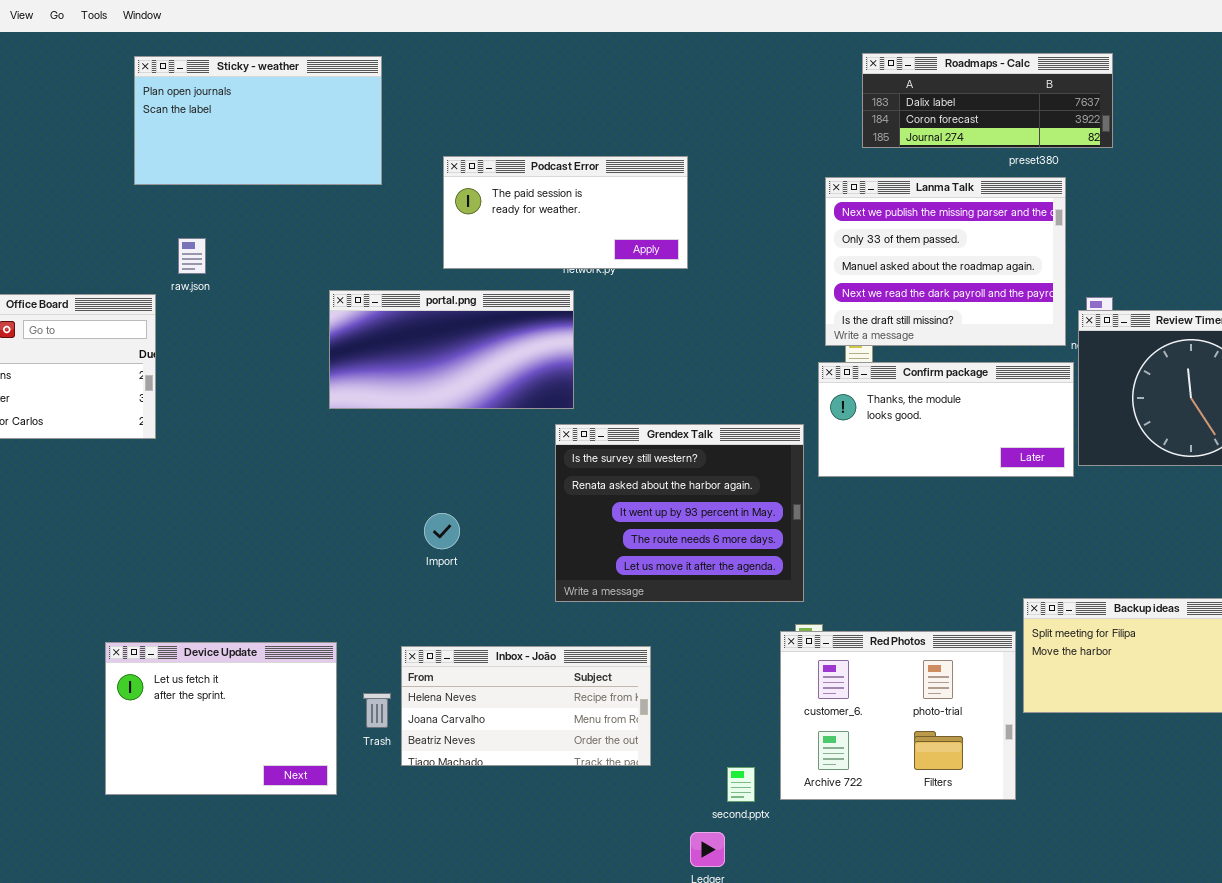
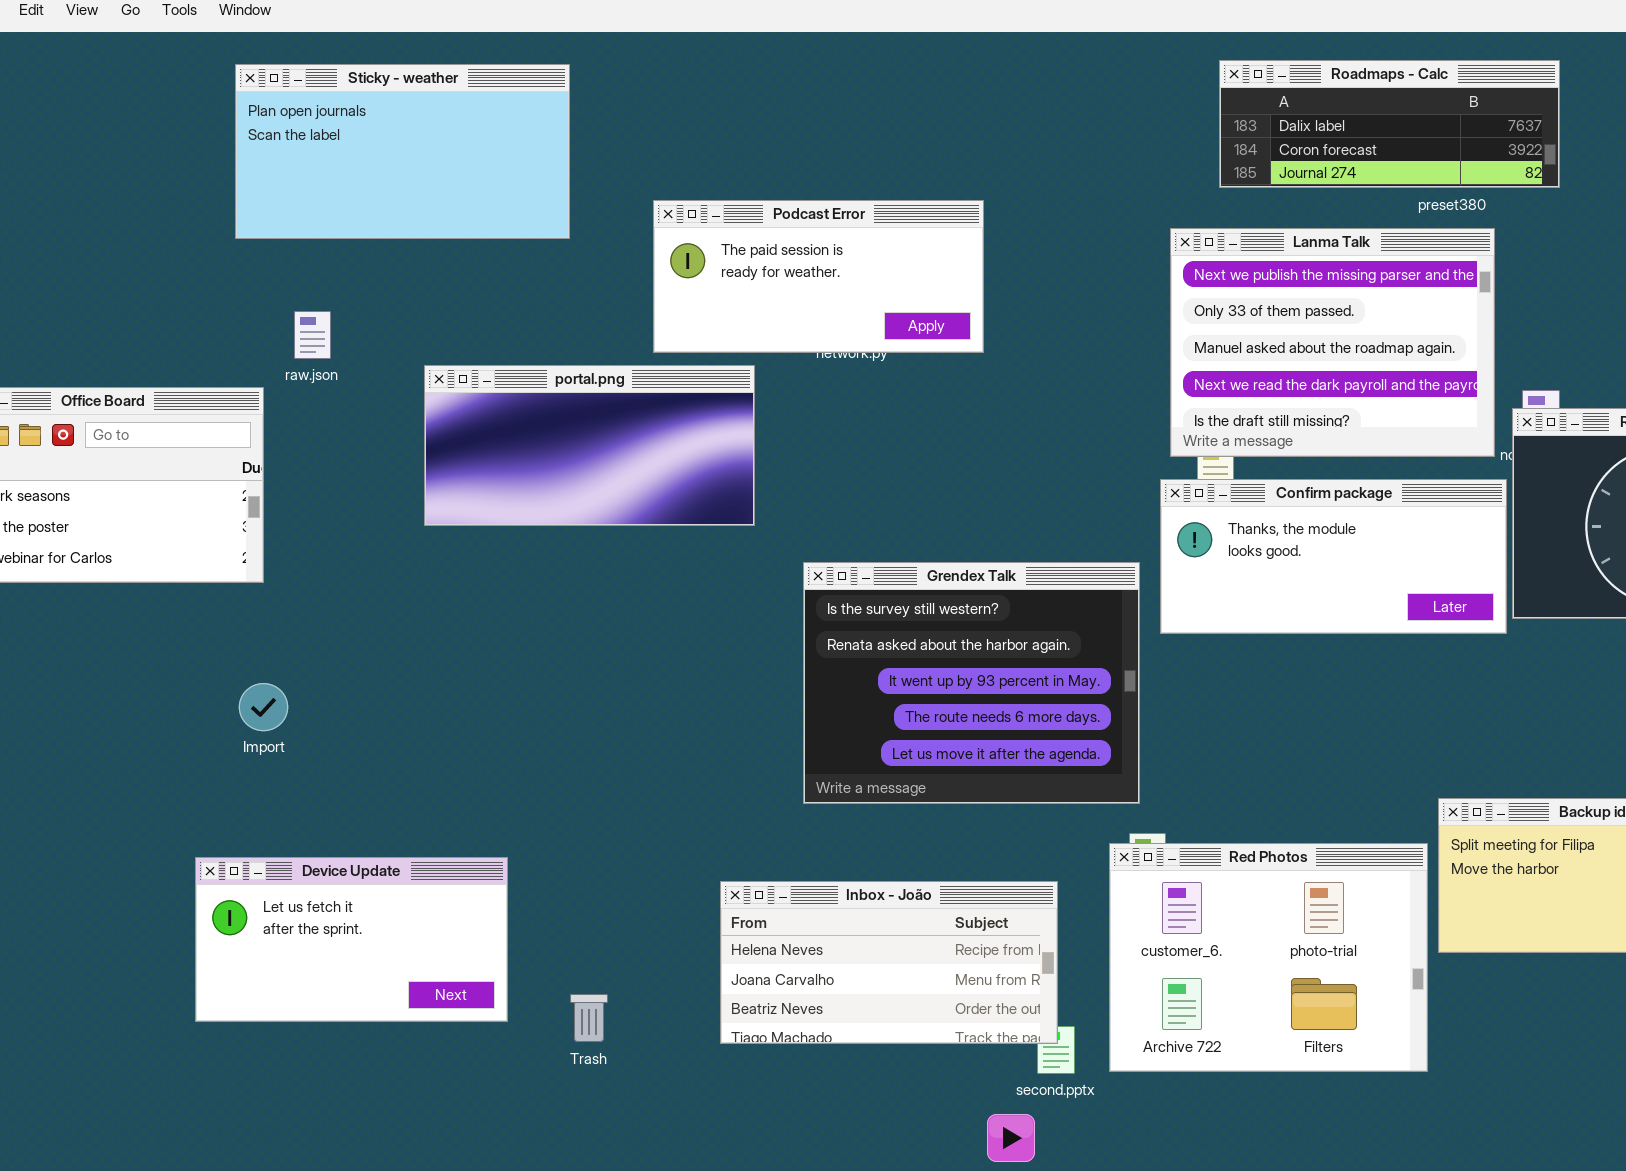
portal.png: [329,290,574,409] -> [424,365,755,526], moved
Import: [424,513,460,549] -> [239,683,288,731], moved
Device Update: [105,642,337,795] -> [195,857,508,1022], resized
Inbox - João: [401,646,651,766] -> [720,881,1058,1044], moved
Trash: [363,693,391,728] -> [570,994,608,1042], moved

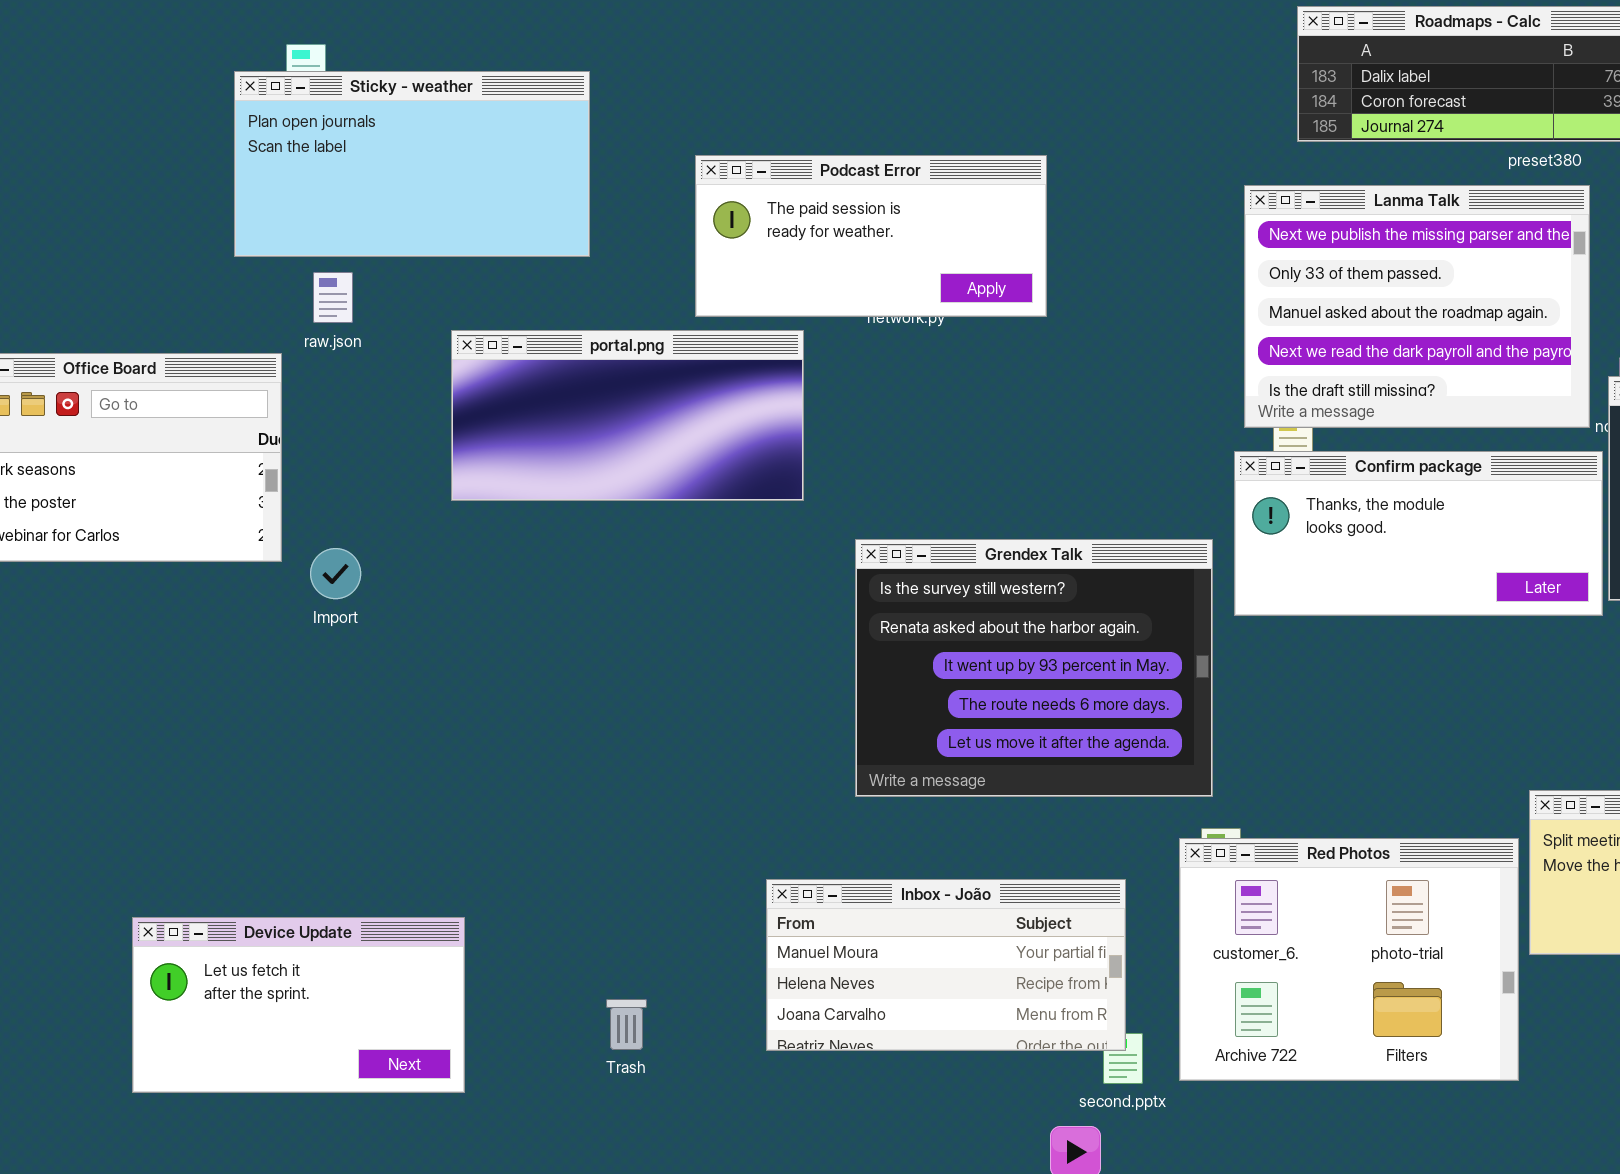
Sticky - weather: [235,64,570,239] -> [234,71,590,257], moved
Import: [239,683,288,731] -> [310,548,361,599], moved
Device Update: [195,857,508,1022] -> [132,917,465,1093], moved
Inbox - João: [720,881,1058,1044] -> [766,879,1126,1051], scrolled up 1 row

